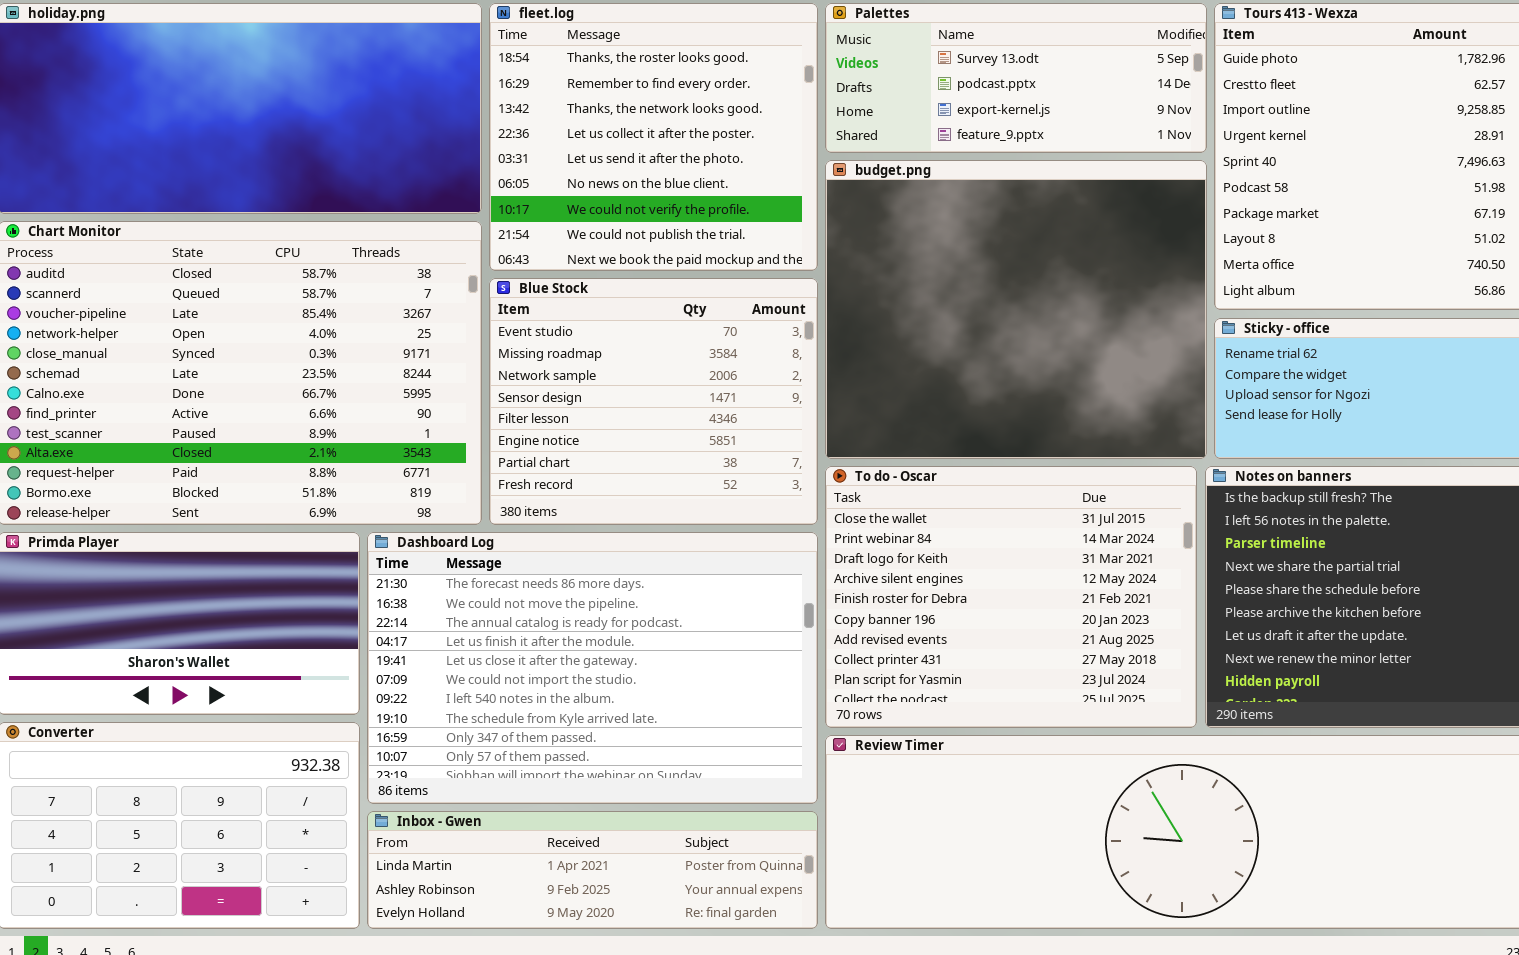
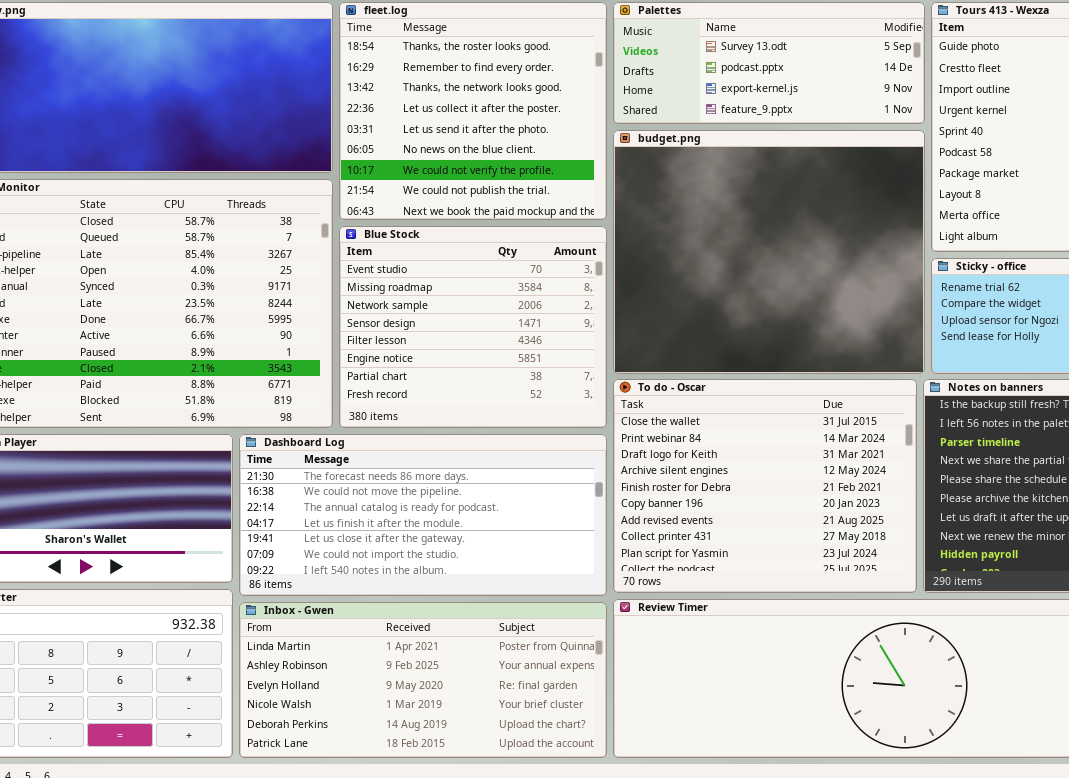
Dashboard Log: [367,532,818,804] -> [239,434,607,596], resized
Inbox - Gwen: [367,811,818,929] -> [239,602,607,758], resized

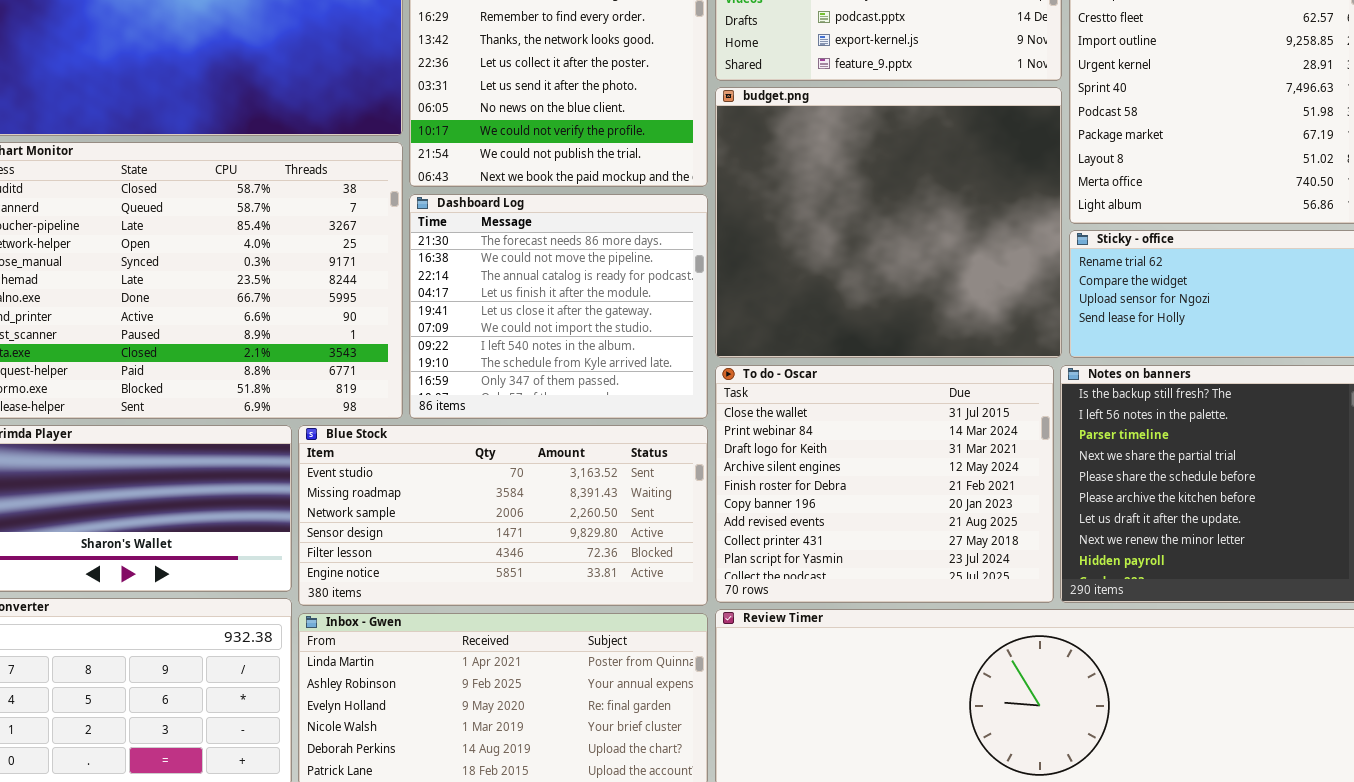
Blue Stock: [339,226,607,428] -> [298,425,708,606], moved, resized
Dashboard Log: [239,434,607,596] -> [409,194,708,419], moved, resized

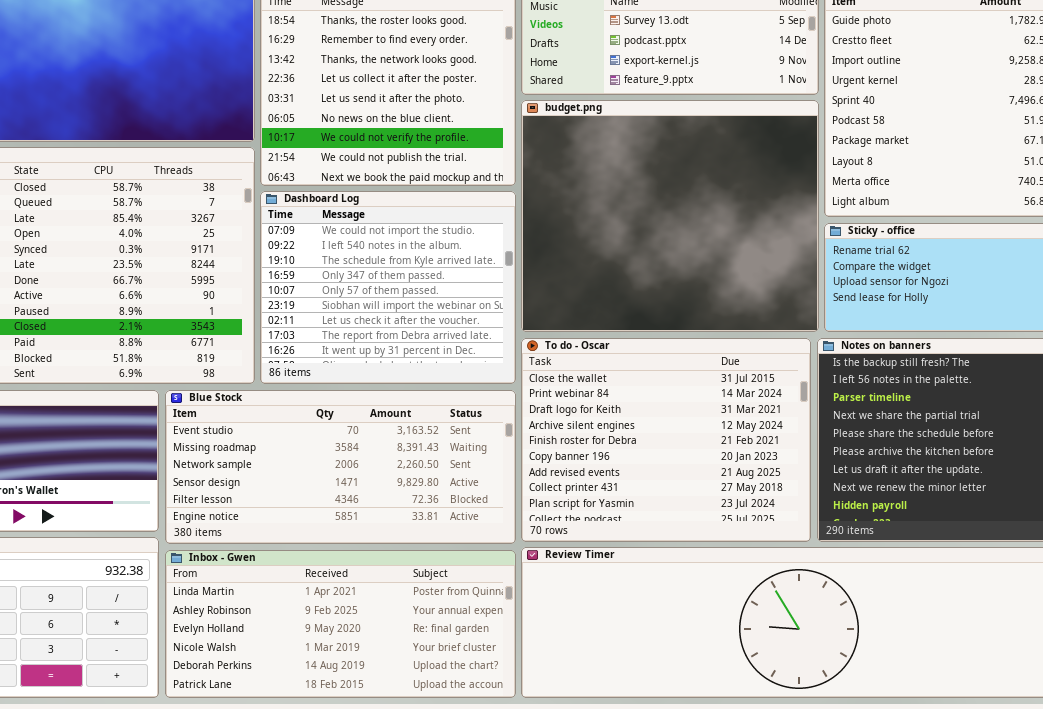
Dashboard Log: [409,194,708,419] -> [260,191,516,384], scrolled down 5 rows

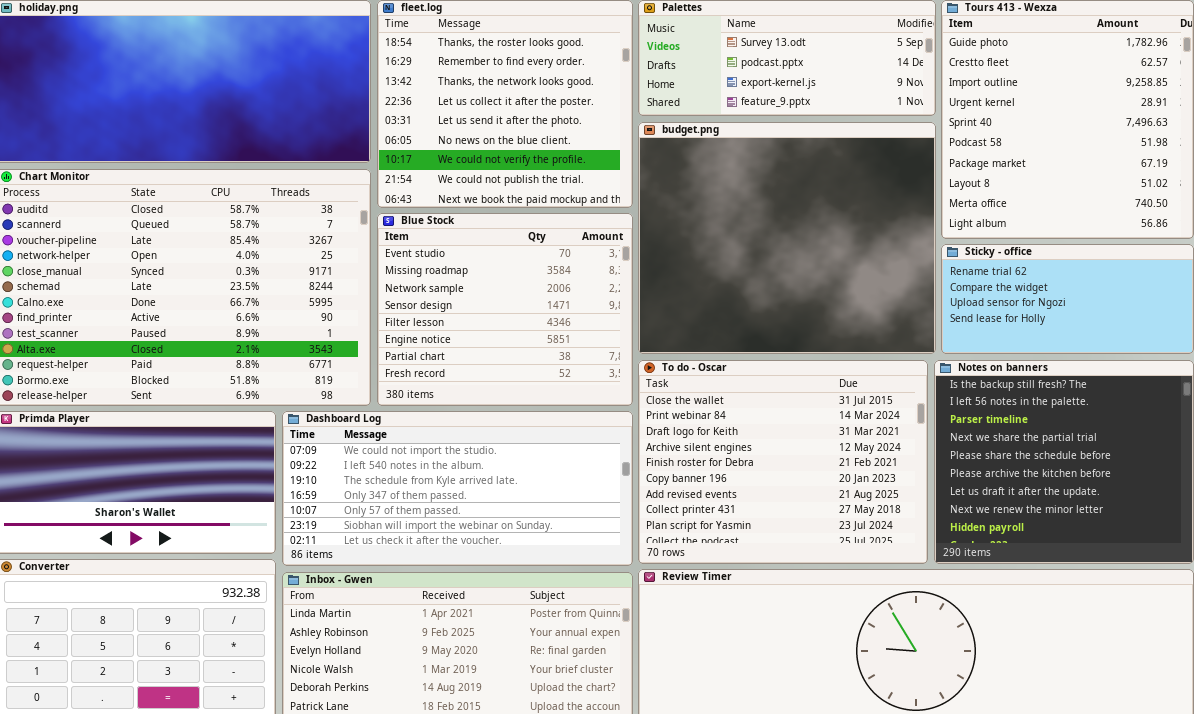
Dashboard Log: [260,191,516,384] -> [282,411,633,566], moved, resized
Blue Stock: [165,390,516,544] -> [377,213,633,406], moved, resized

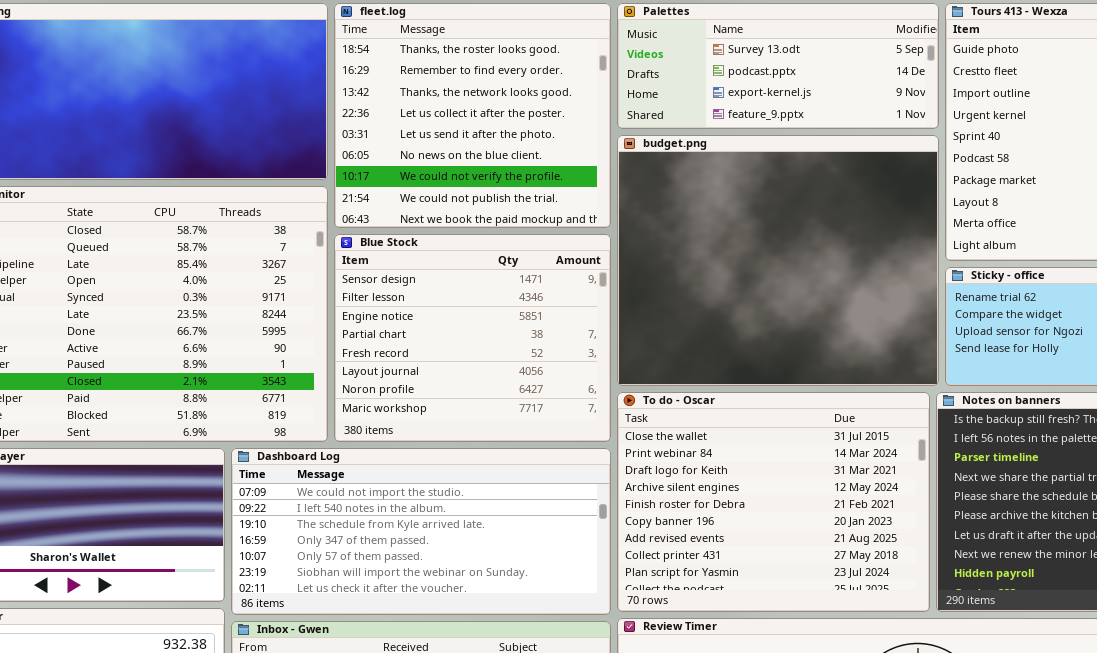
Blue Stock: [377,213,633,406] -> [334,234,611,442], scrolled down 3 rows

